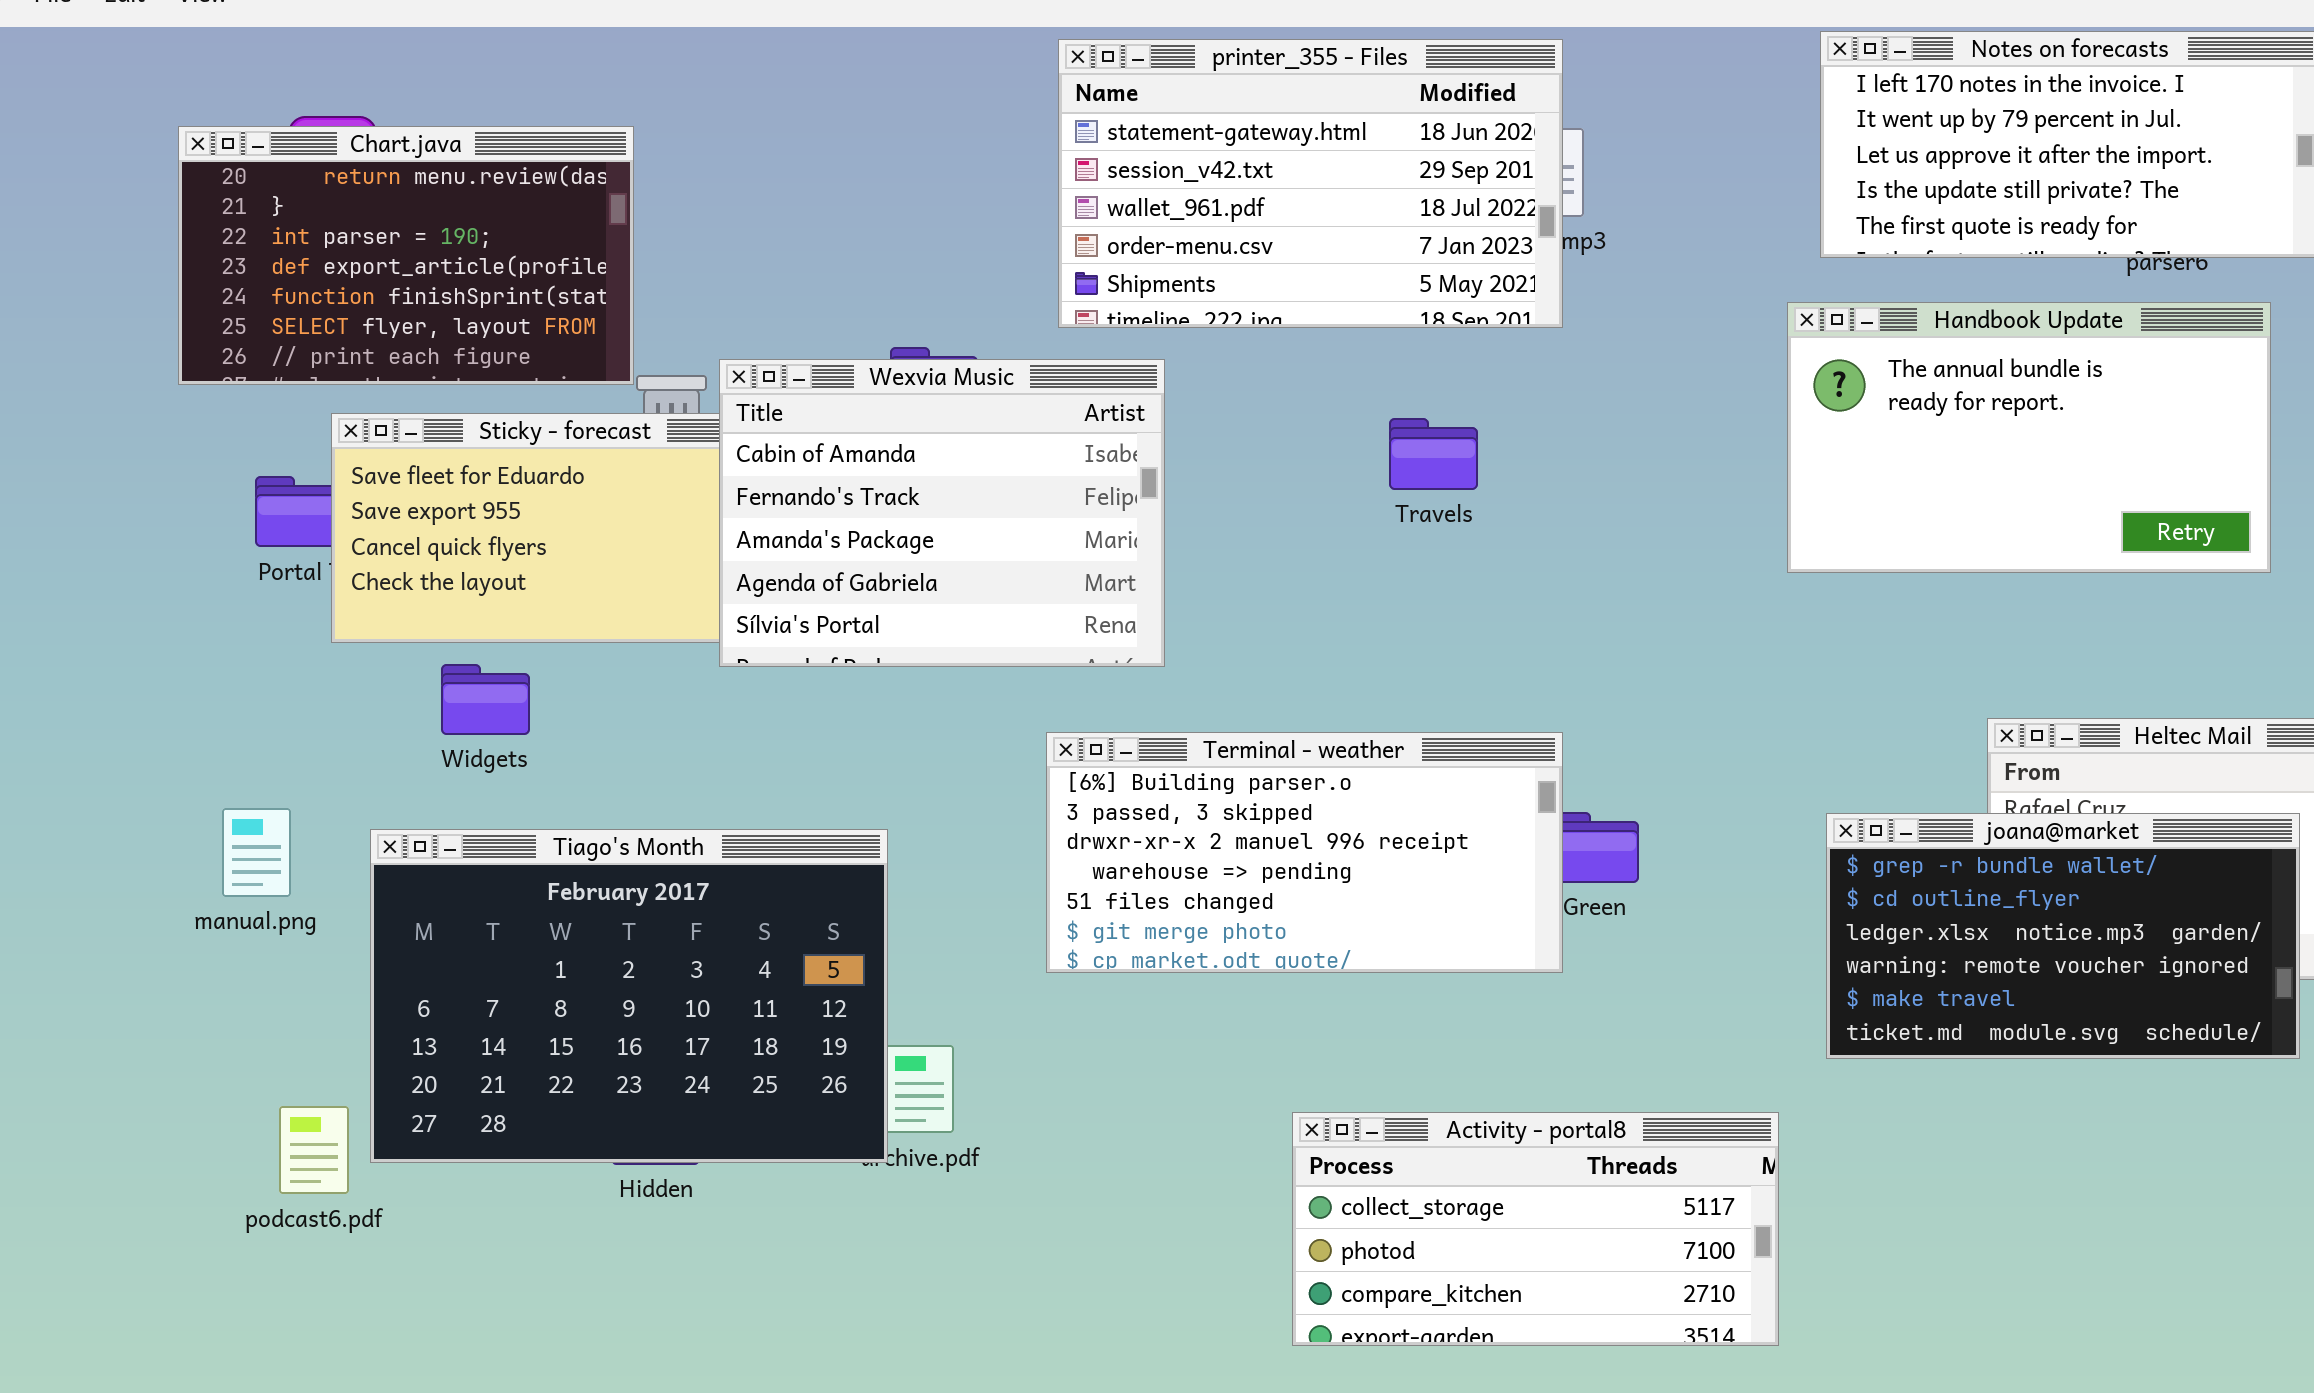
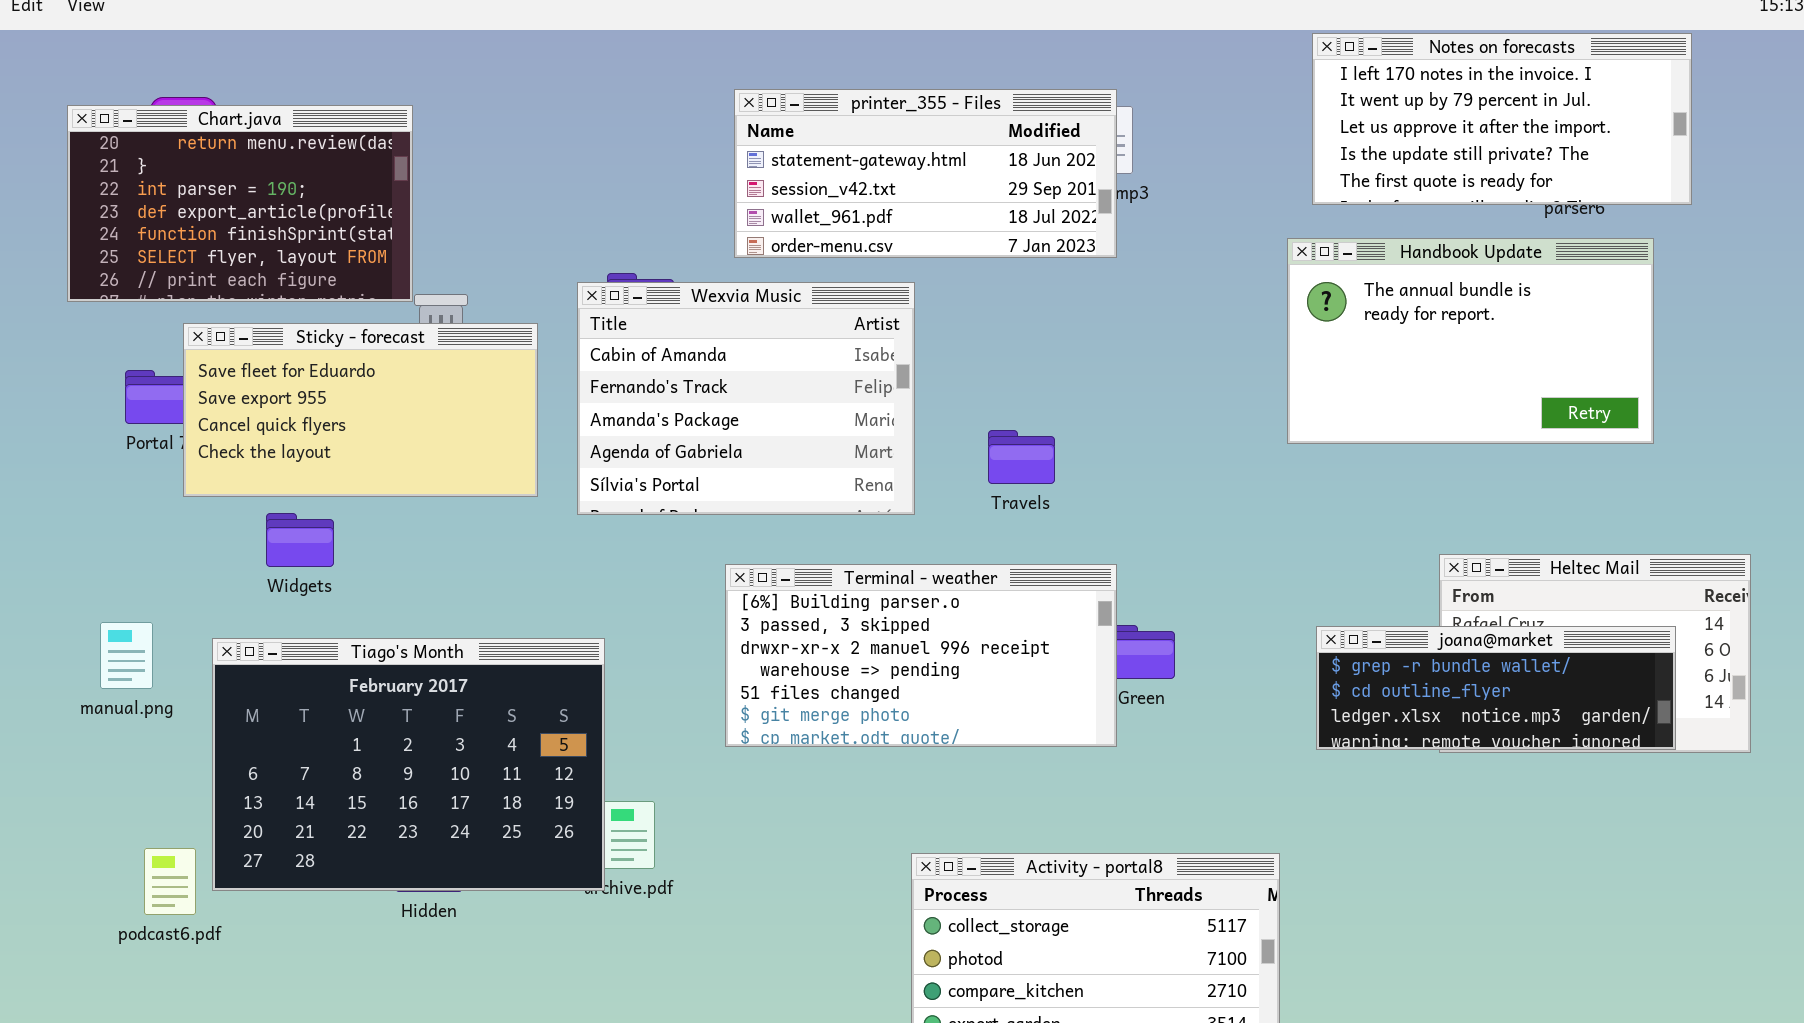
printer_355 - Files: [1058,39,1563,328] -> [734,89,1117,258], resized
Wexvia Music: [719,359,1165,667] -> [577,282,915,515], moved
Travels: [1389,418,1478,490] -> [988,430,1055,484], moved
joana@market: [1826,813,2300,1059] -> [1316,626,1676,750], resized

